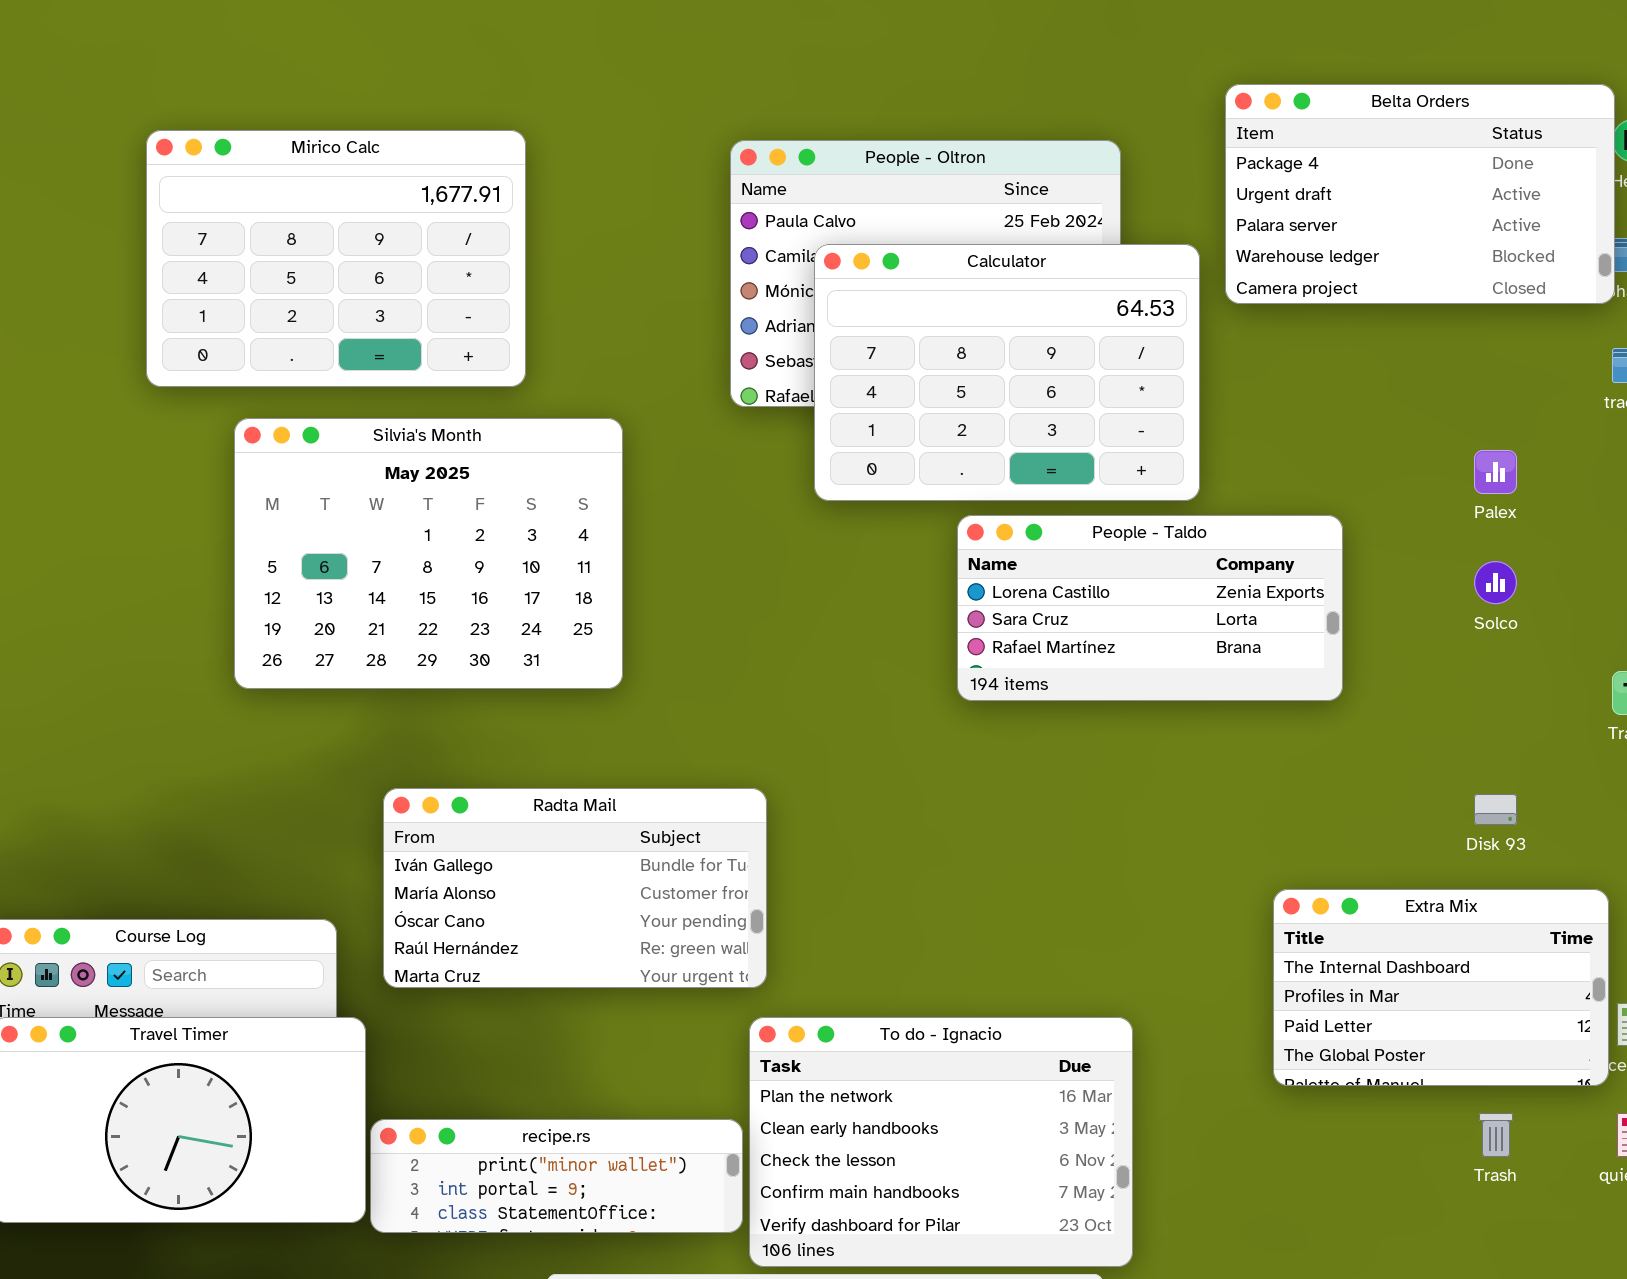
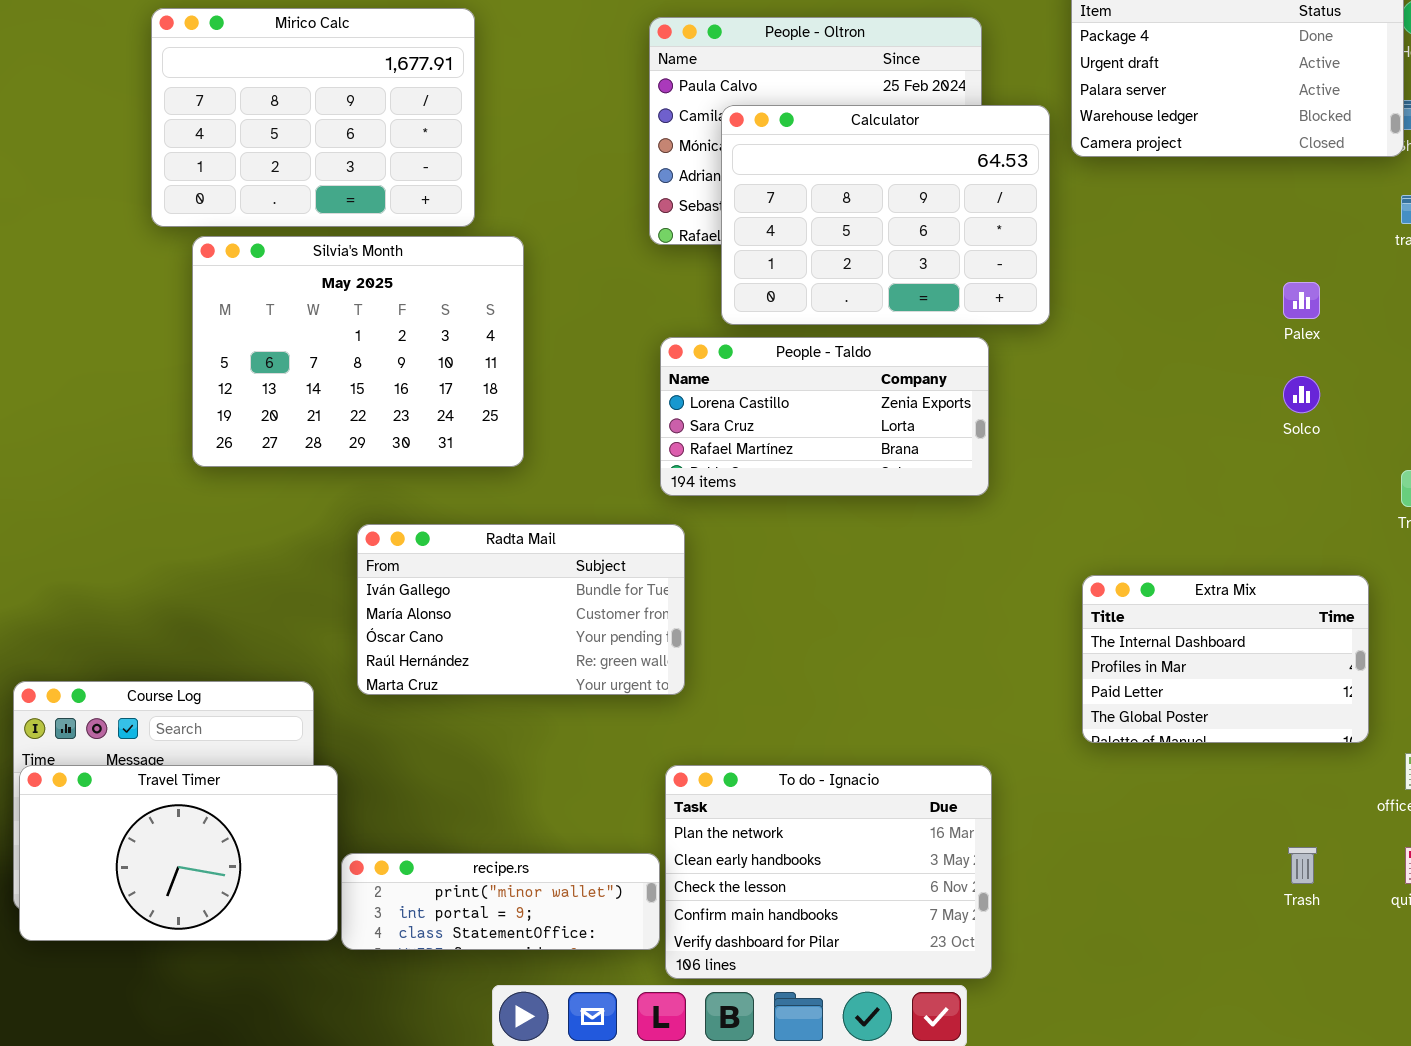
Silvia's Month: [234,418,623,689] -> [192,236,524,467], moved
People - Taldo: [957,515,1343,701] -> [660,337,989,496], moved
Radta Mail: [383,788,767,988] -> [357,524,685,695], moved
Extra Mix: [1273,889,1609,1086] -> [1082,575,1369,743], moved

